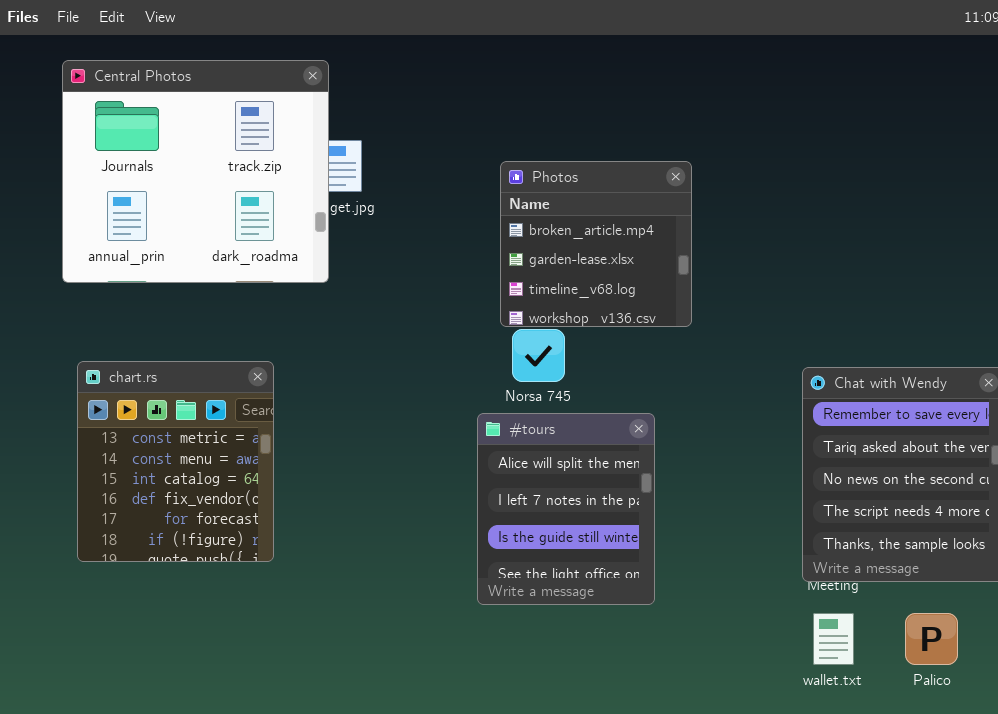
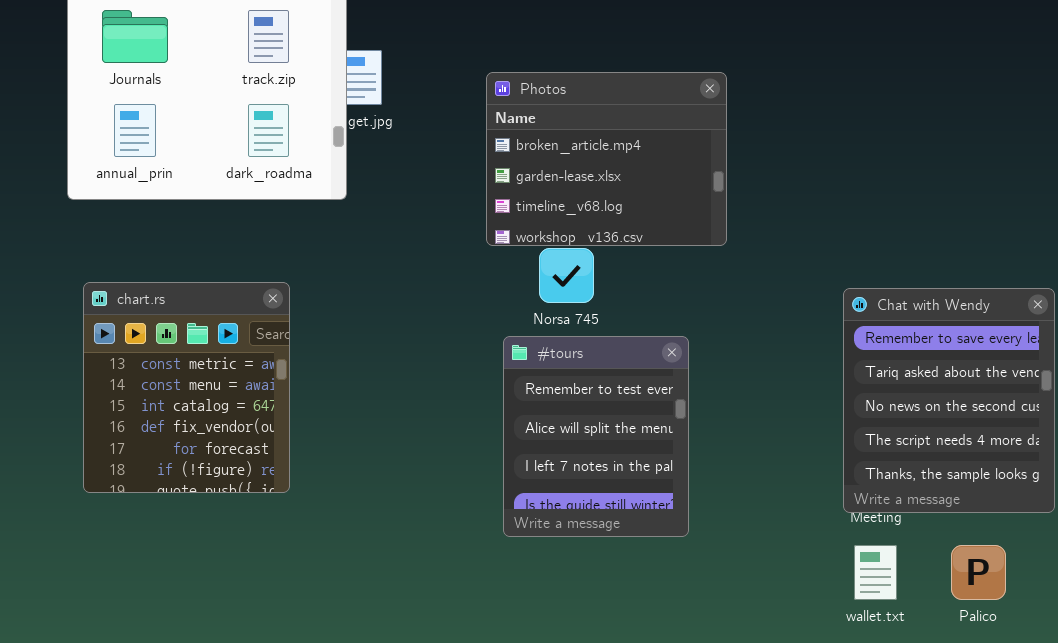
Photos: [500,161,692,327] -> [486,72,727,246], resized
#tours: [477,413,655,605] -> [503,336,689,537], scrolled up 1 row

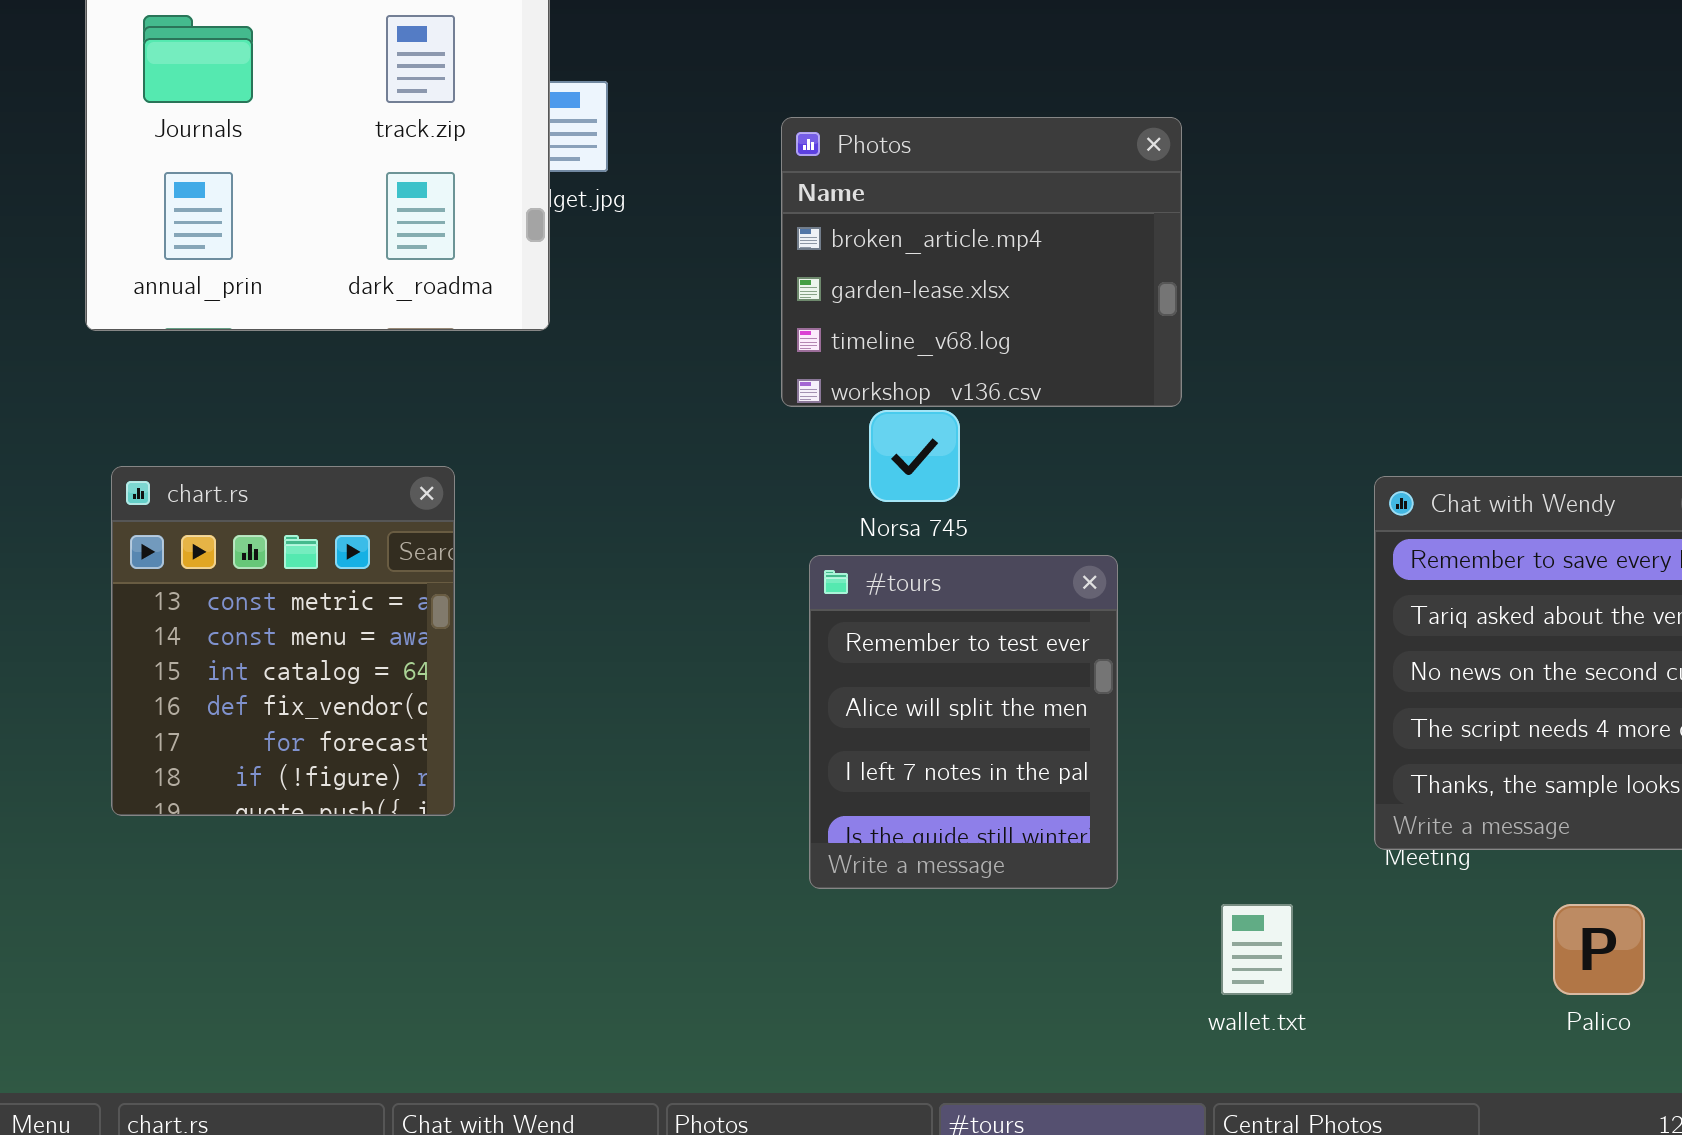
wallet.txt: [854,545,897,600] -> [1221,904,1293,995], moved

